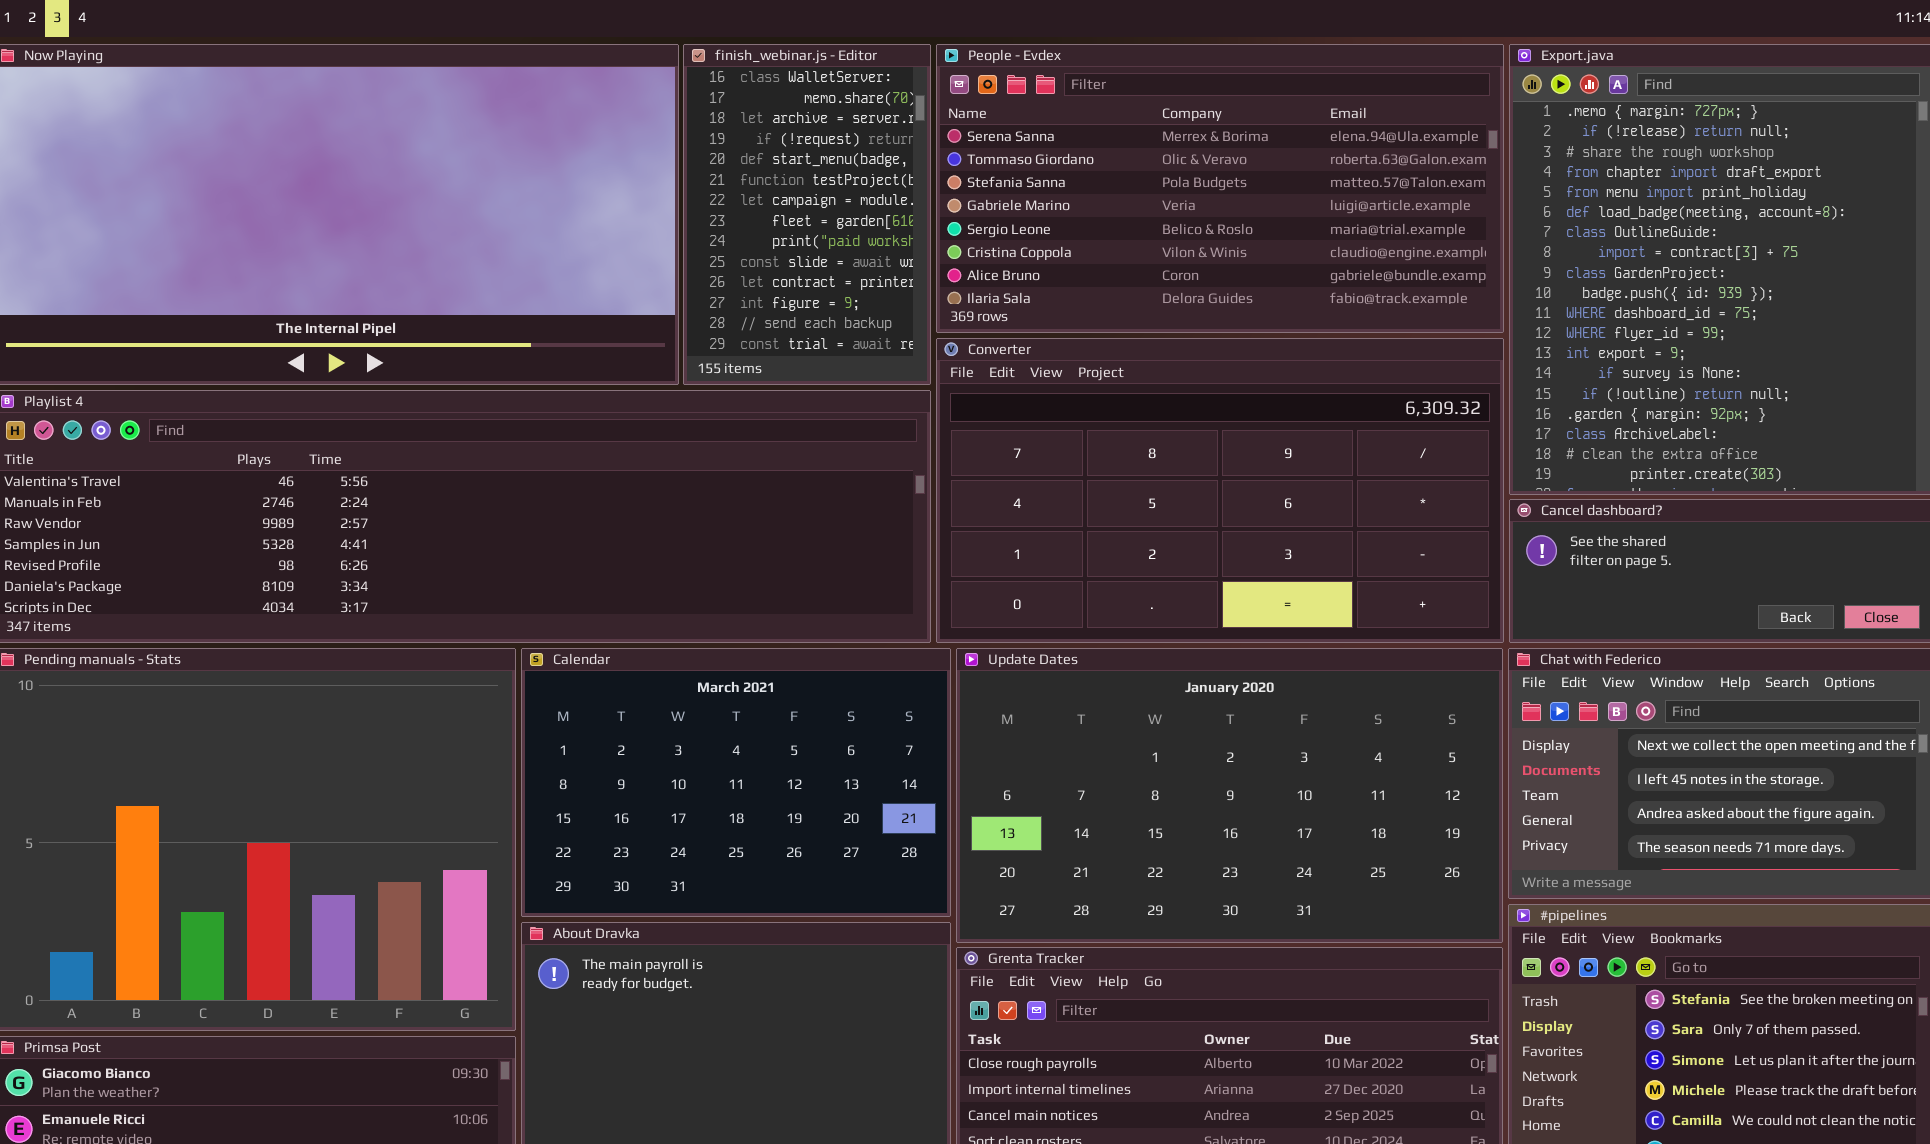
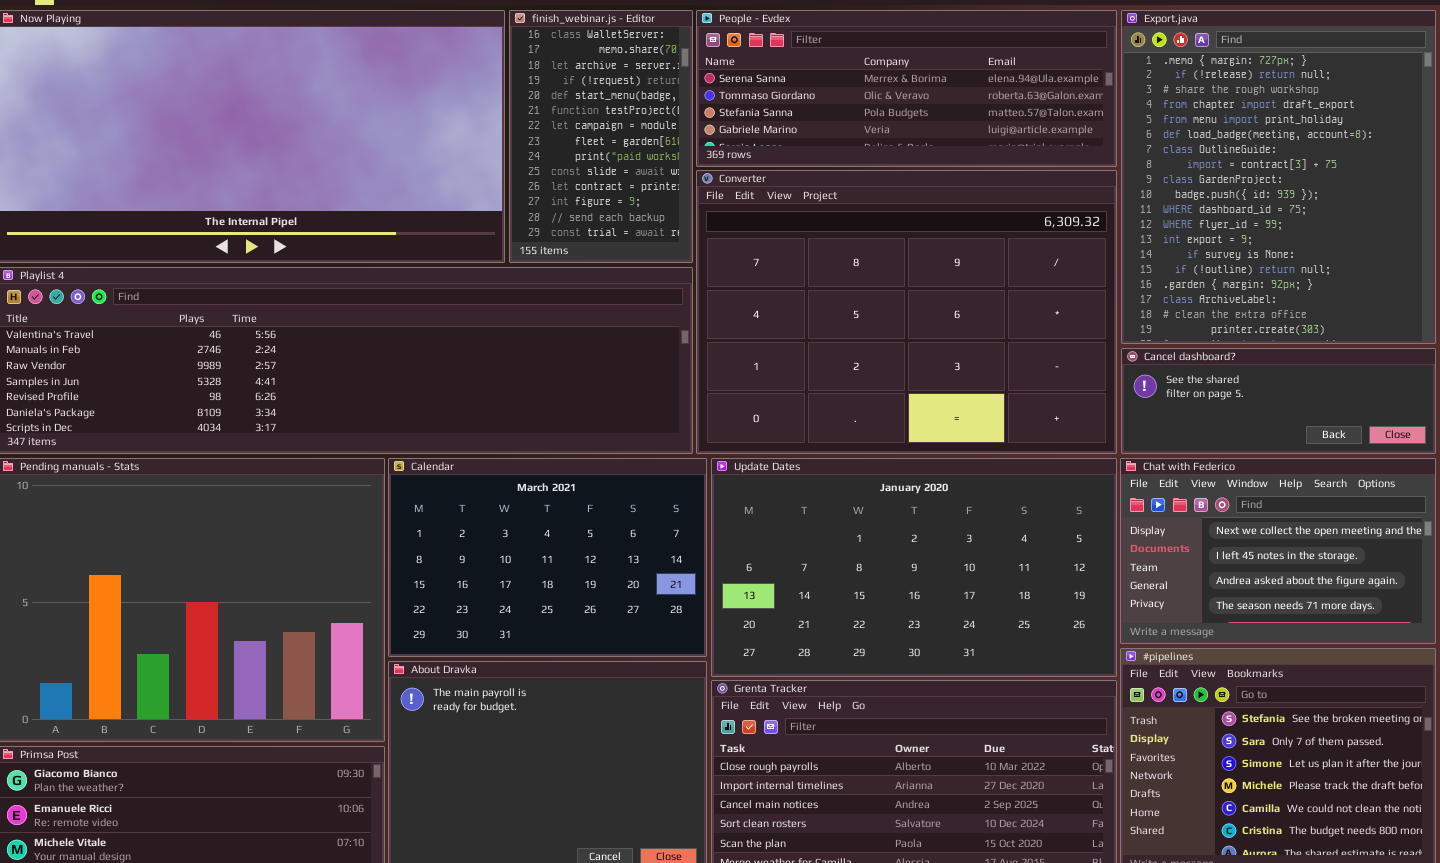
People - Evdex: [936,44,1504,333] -> [696,10,1117,167], resized
Converter: [936,338,1504,643] -> [696,170,1117,454], resized

